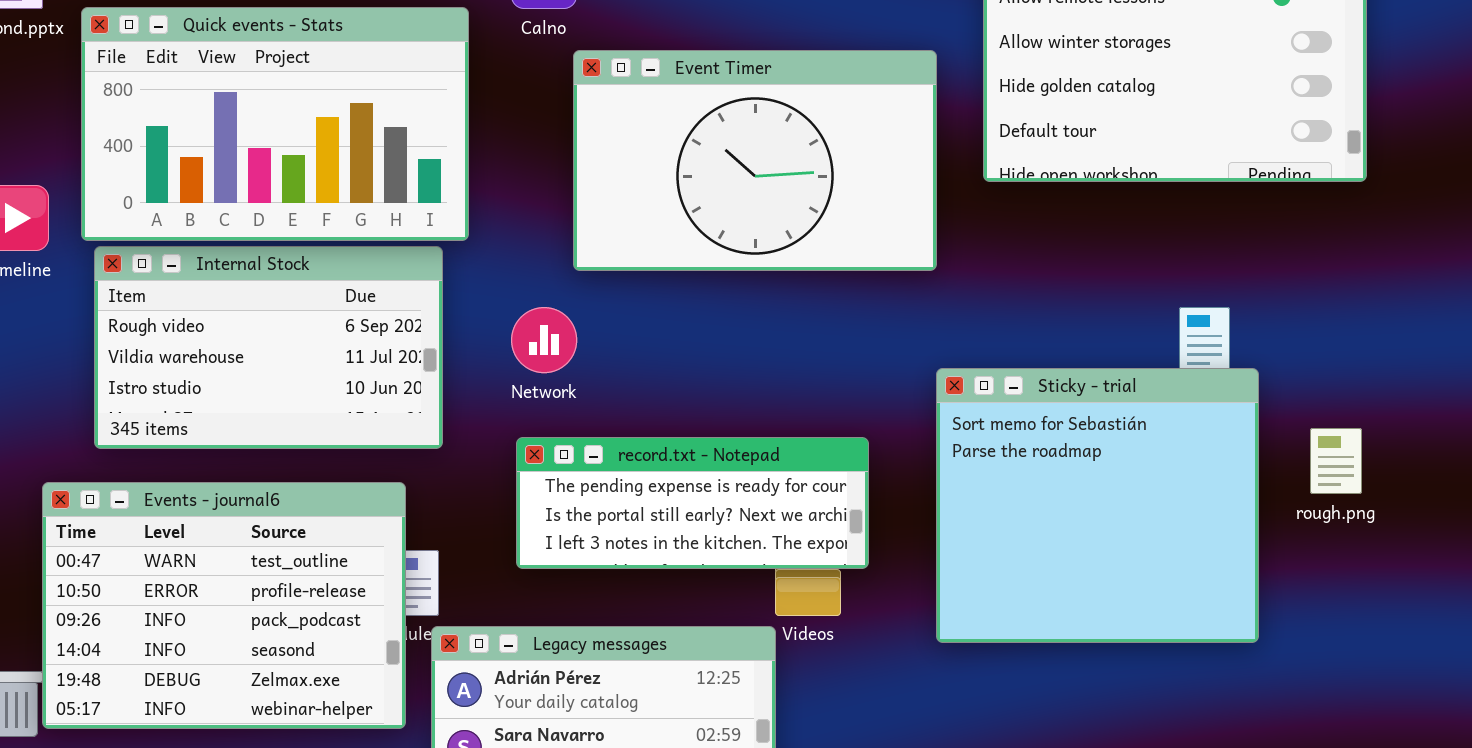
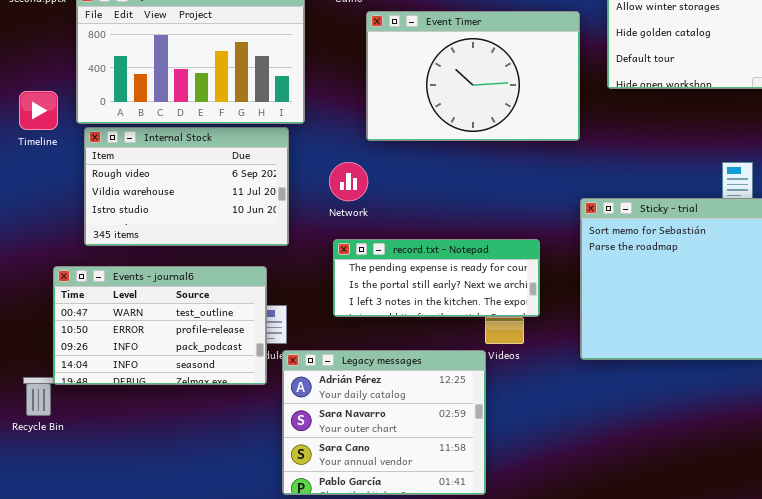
Events - journal6: [42,482,406,729] -> [53,266,267,385], resized

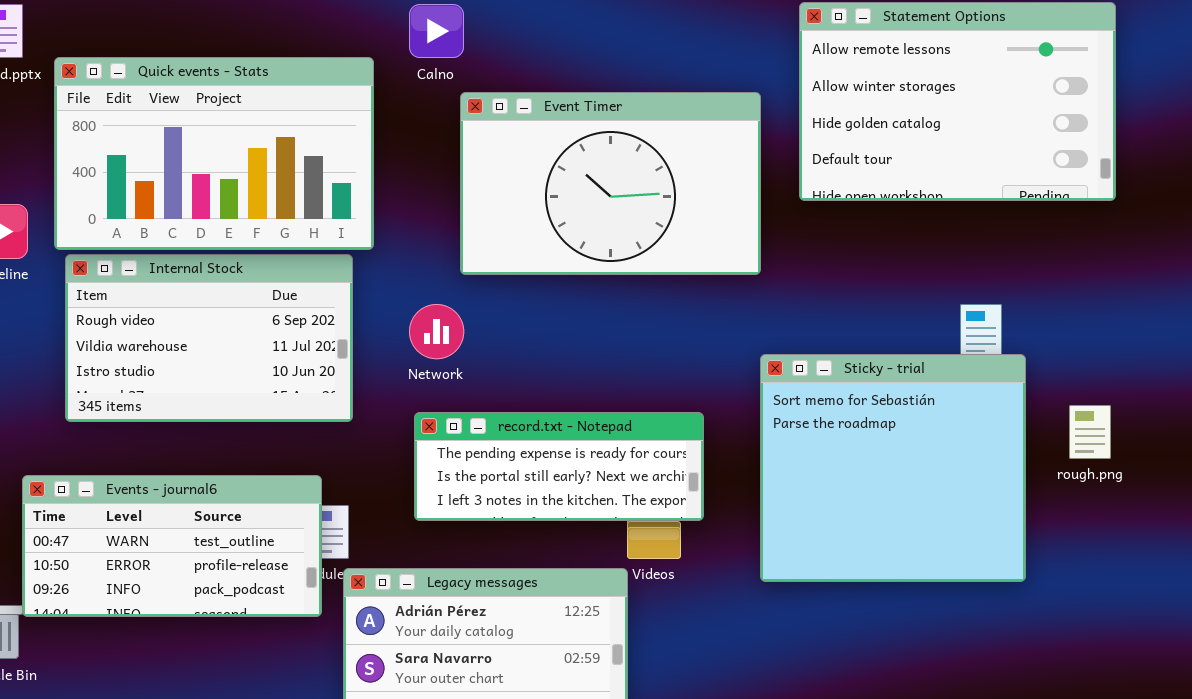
Events - journal6: [53,266,267,385] -> [22,475,322,617], resized

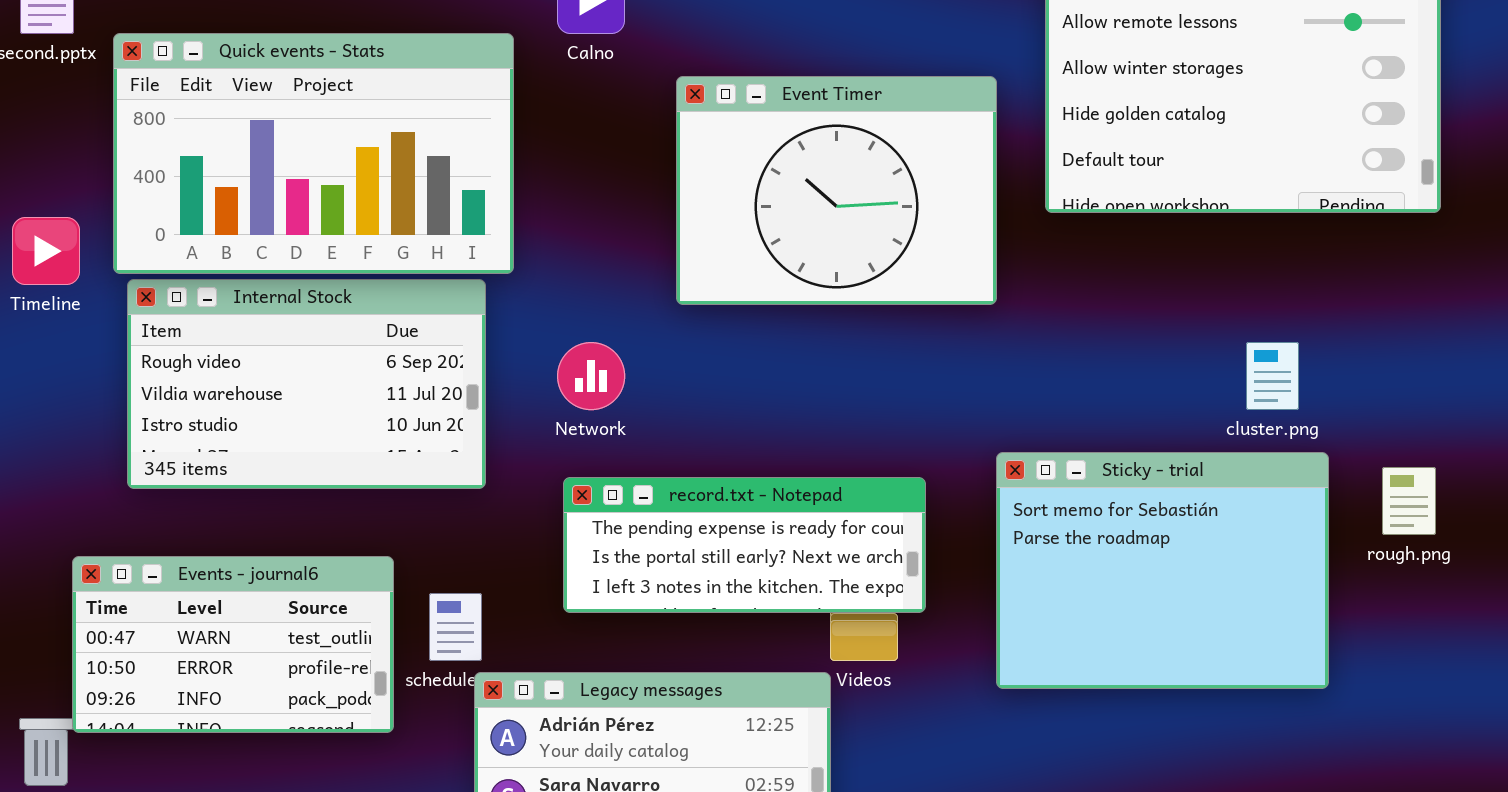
Event Timer: [460,92,761,275] -> [676,76,997,305], resized
Sticky - trial: [760,354,1026,582] -> [996,452,1329,689], resized
Events - journal6: [22,475,322,617] -> [72,556,394,733], resized

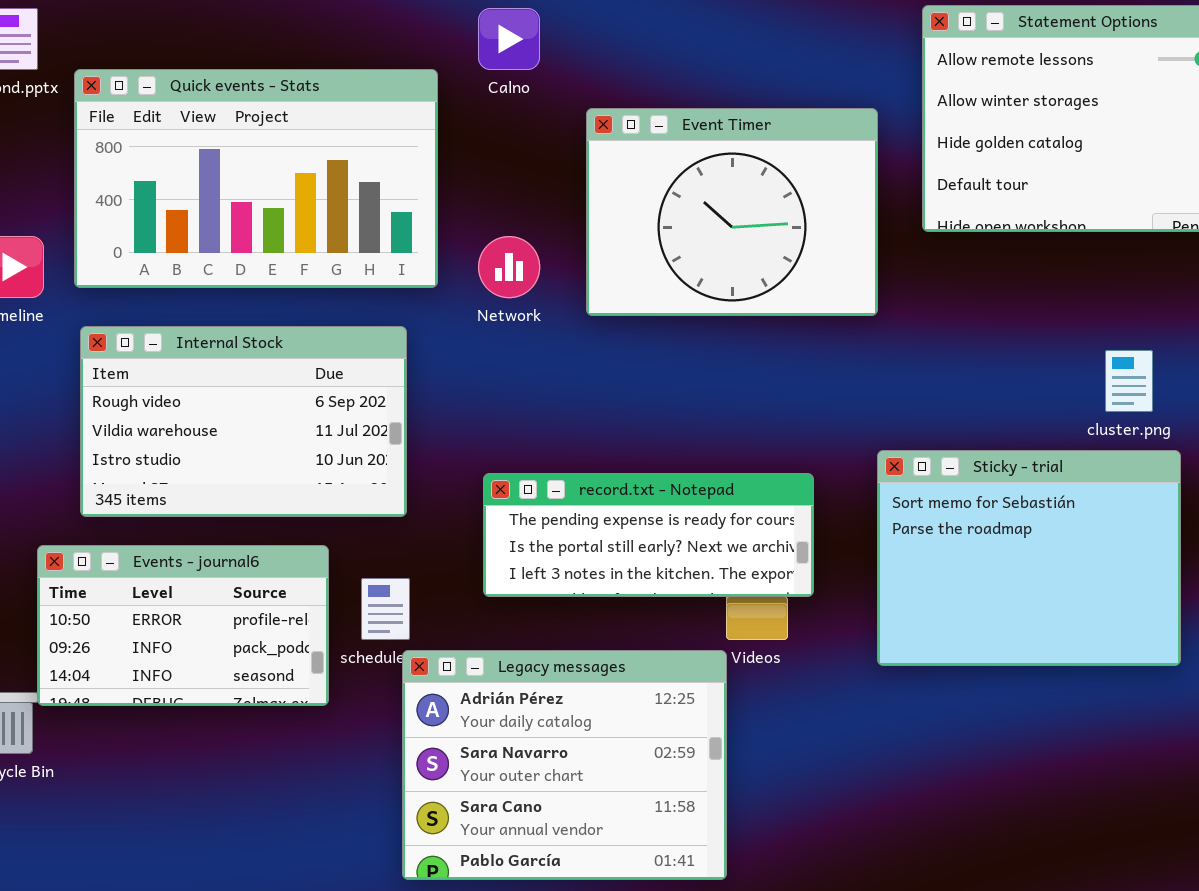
Internal Stock: [127,279,486,489] -> [80,326,407,517], moved
Network: [557,342,625,410] -> [478,236,540,298], moved
Events - journal6: [72,556,394,733] -> [37,545,329,706], scrolled down 1 row

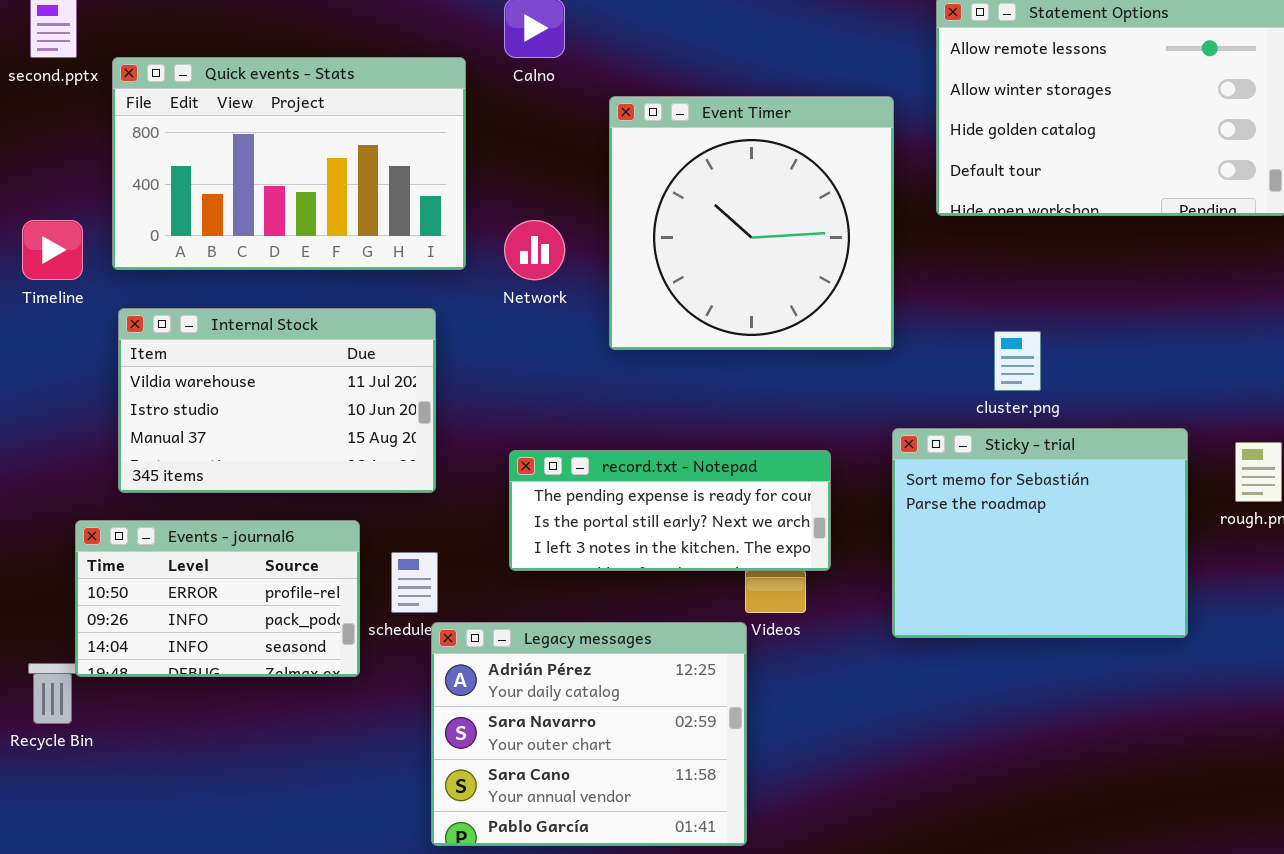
Event Timer: [586,108,878,316] -> [609,96,894,350], resized
Internal Stock: [80,326,407,517] -> [118,308,436,493], scrolled down 1 row
cluster.png: [1105,350,1153,412] -> [994,331,1041,391], moved

